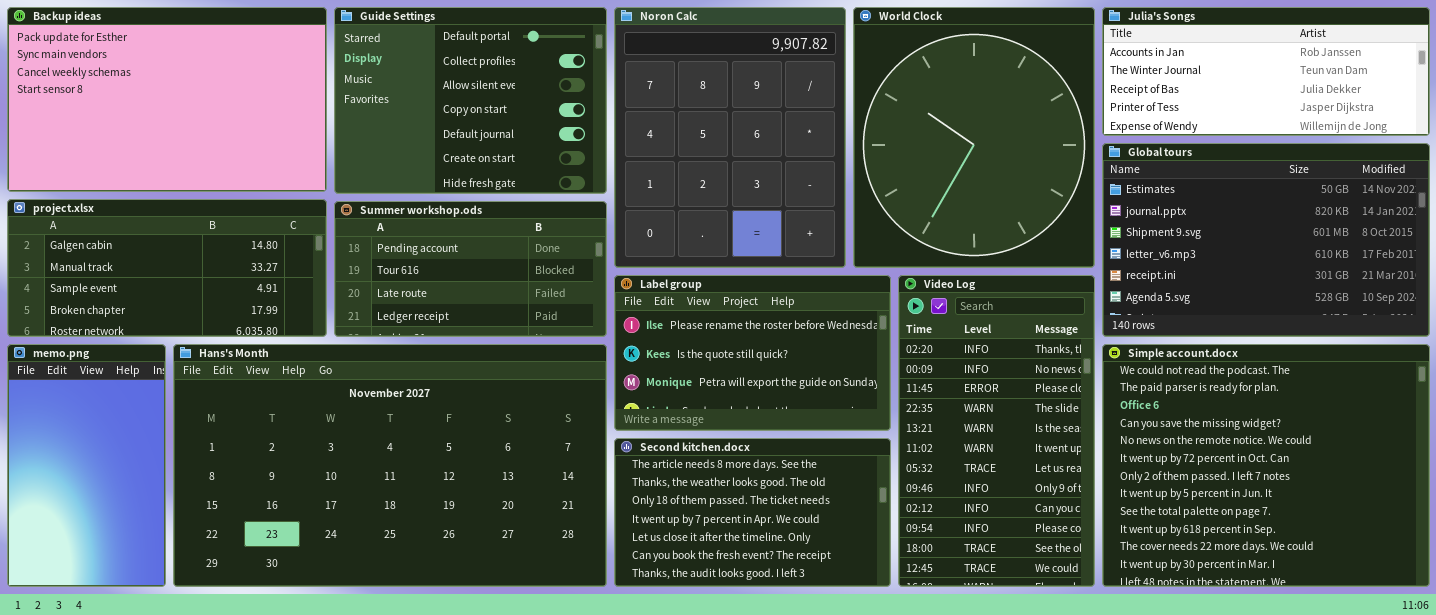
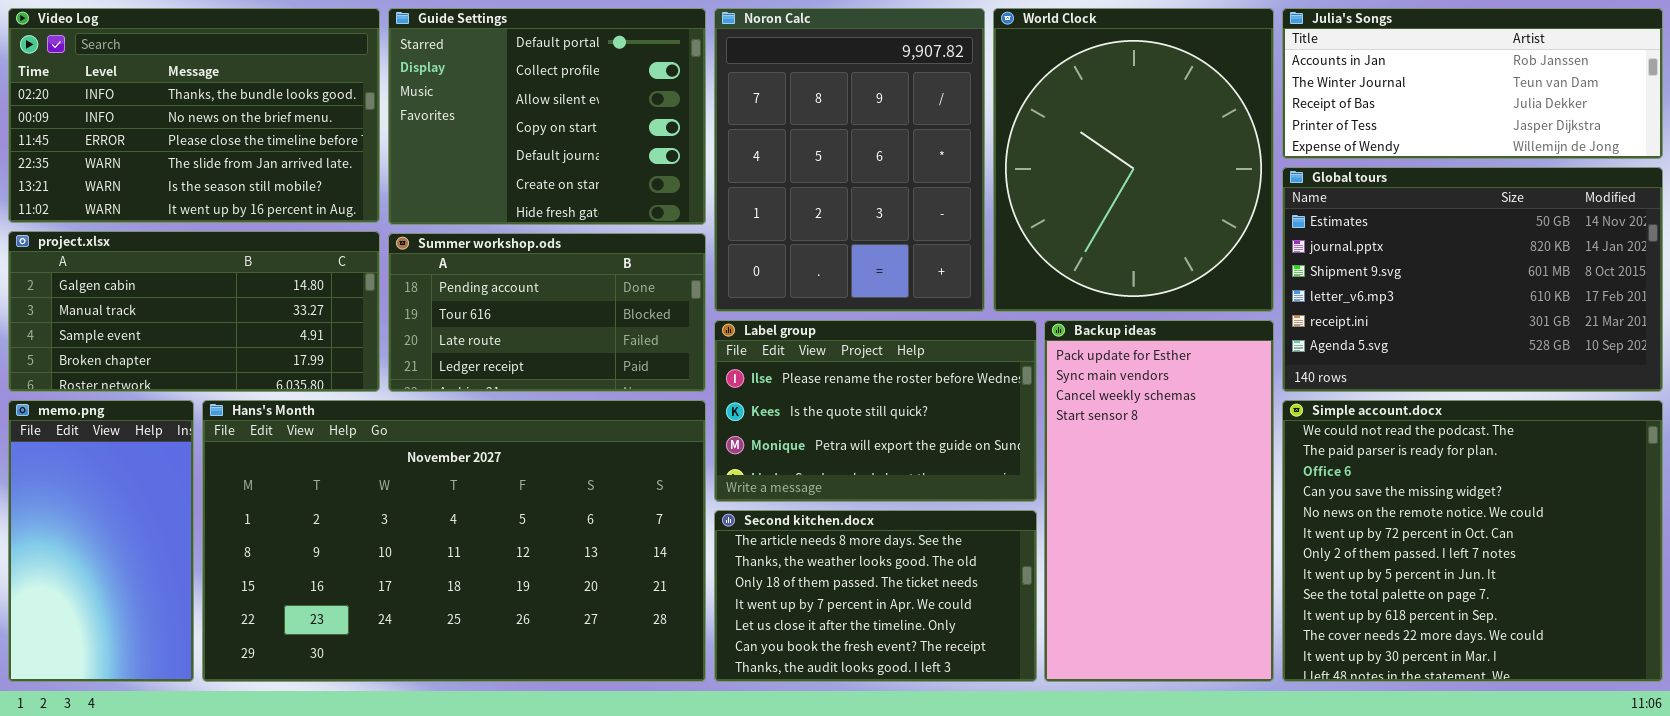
Backup ideas: [7,7,327,192] -> [1044,320,1274,682], moved, resized
Video Log: [898,275,1095,587] -> [8,8,380,223], moved, resized

